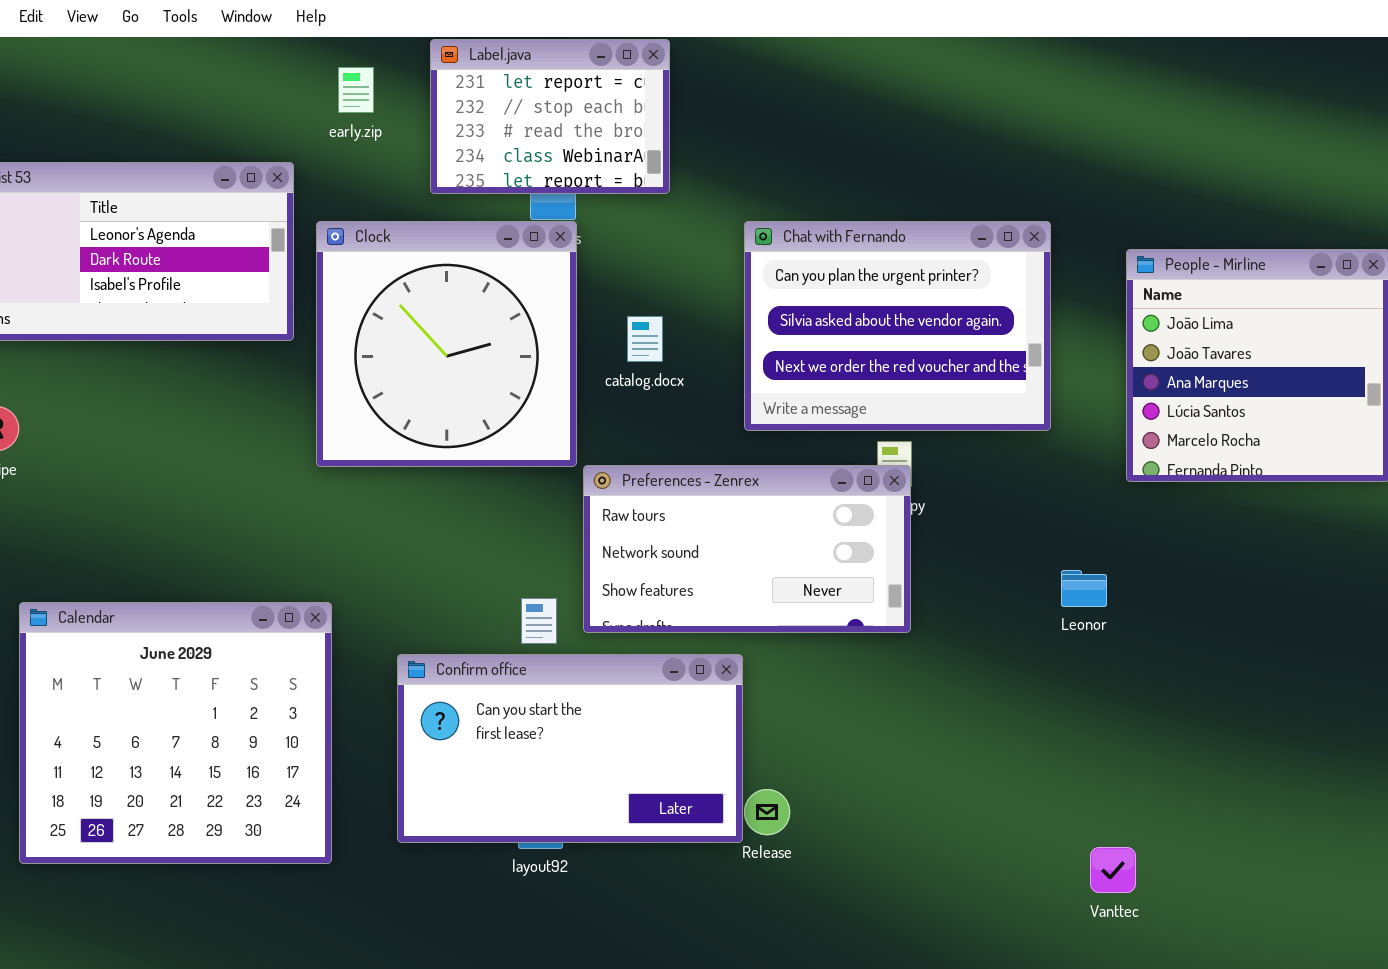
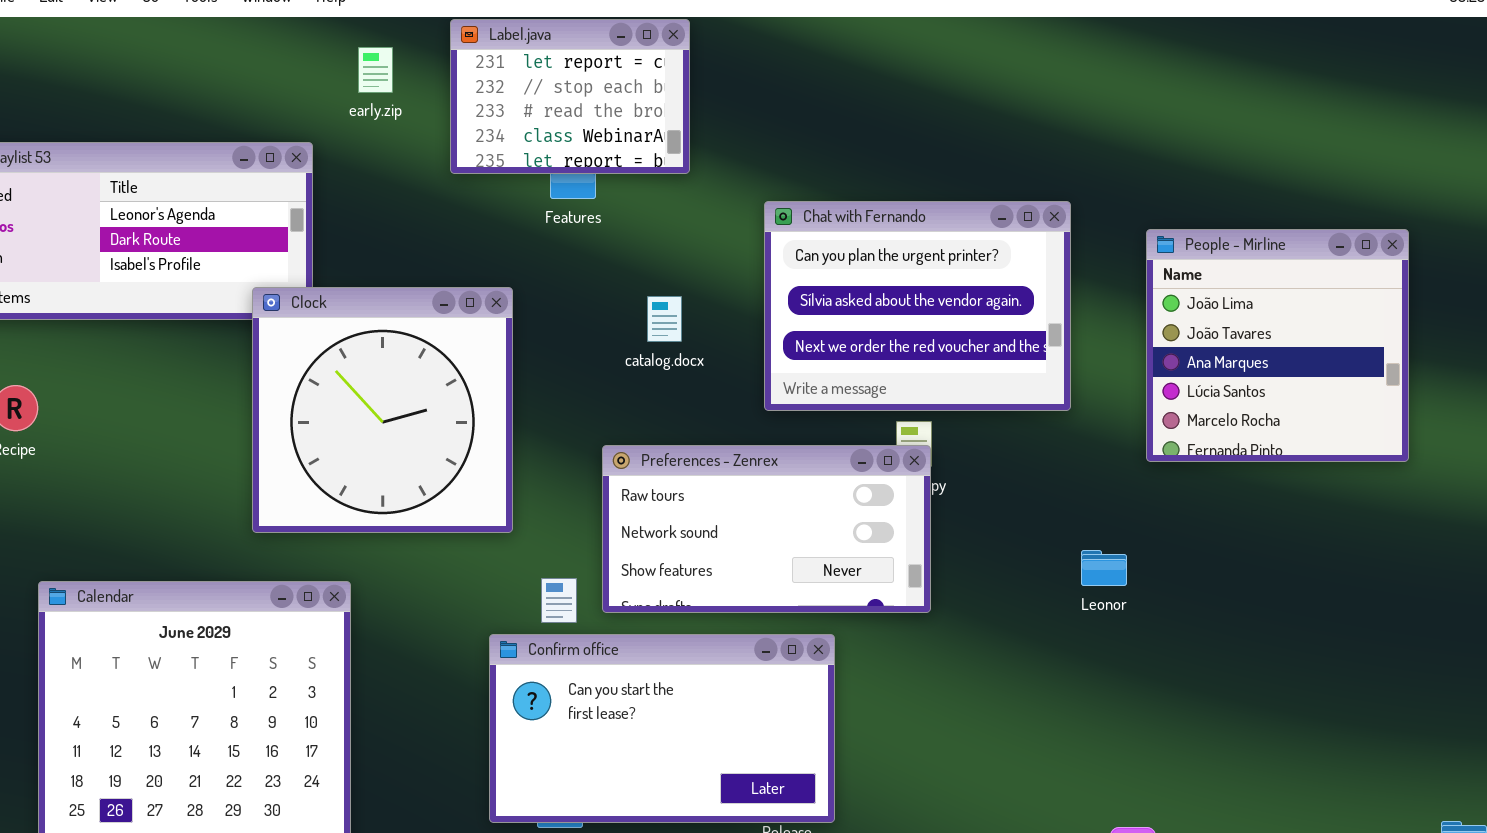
Clock: [316,221,577,467] -> [252,287,513,533], moved
Confirm office: [397,654,743,843] -> [489,634,835,823], moved

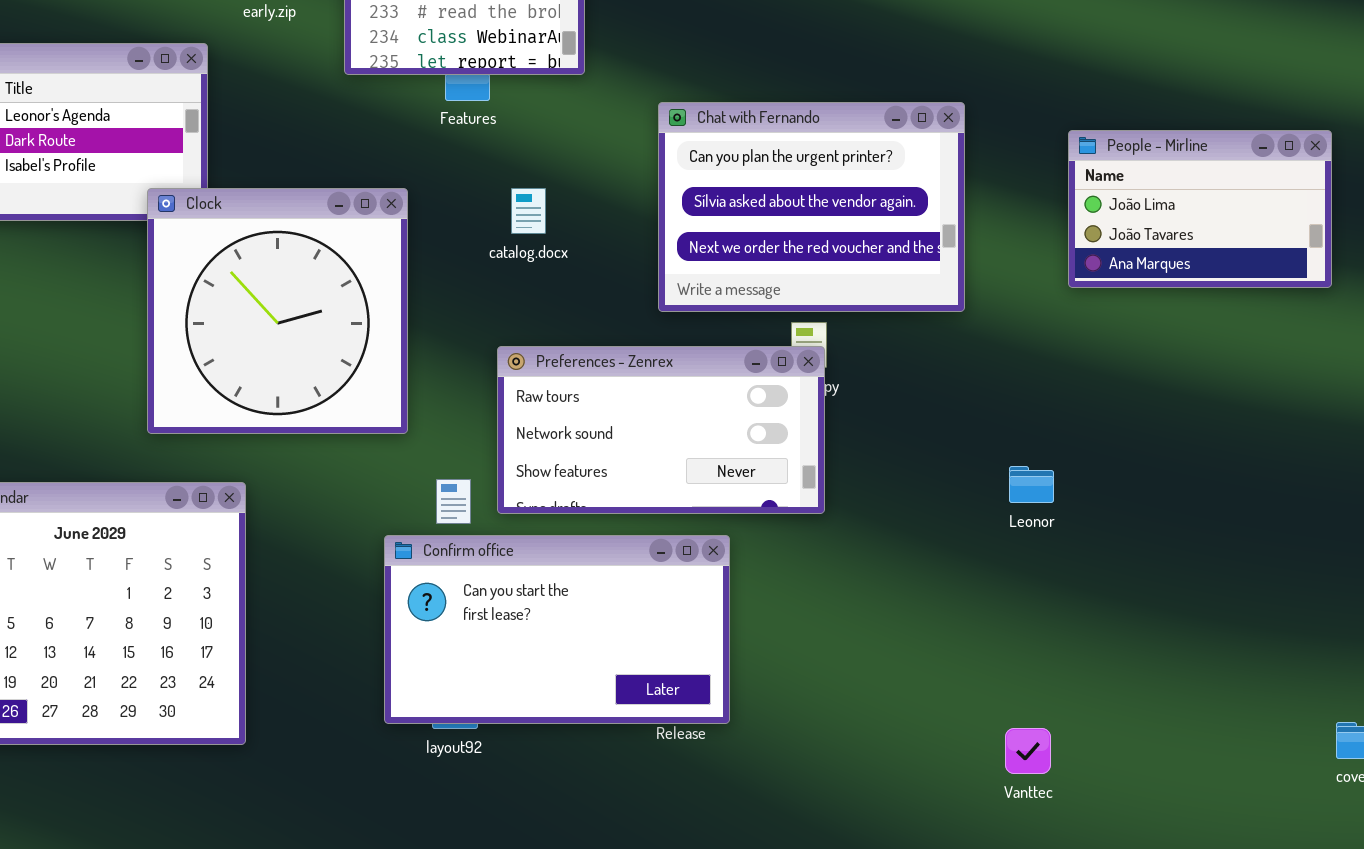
People - Mirline: [1146,229,1409,462] -> [1068,130,1332,288], moved, resized
catalog.docx: [647,296,682,342] -> [511,188,546,234], moved
Leonor: [1081,550,1127,586] -> [1009,466,1054,503], moved

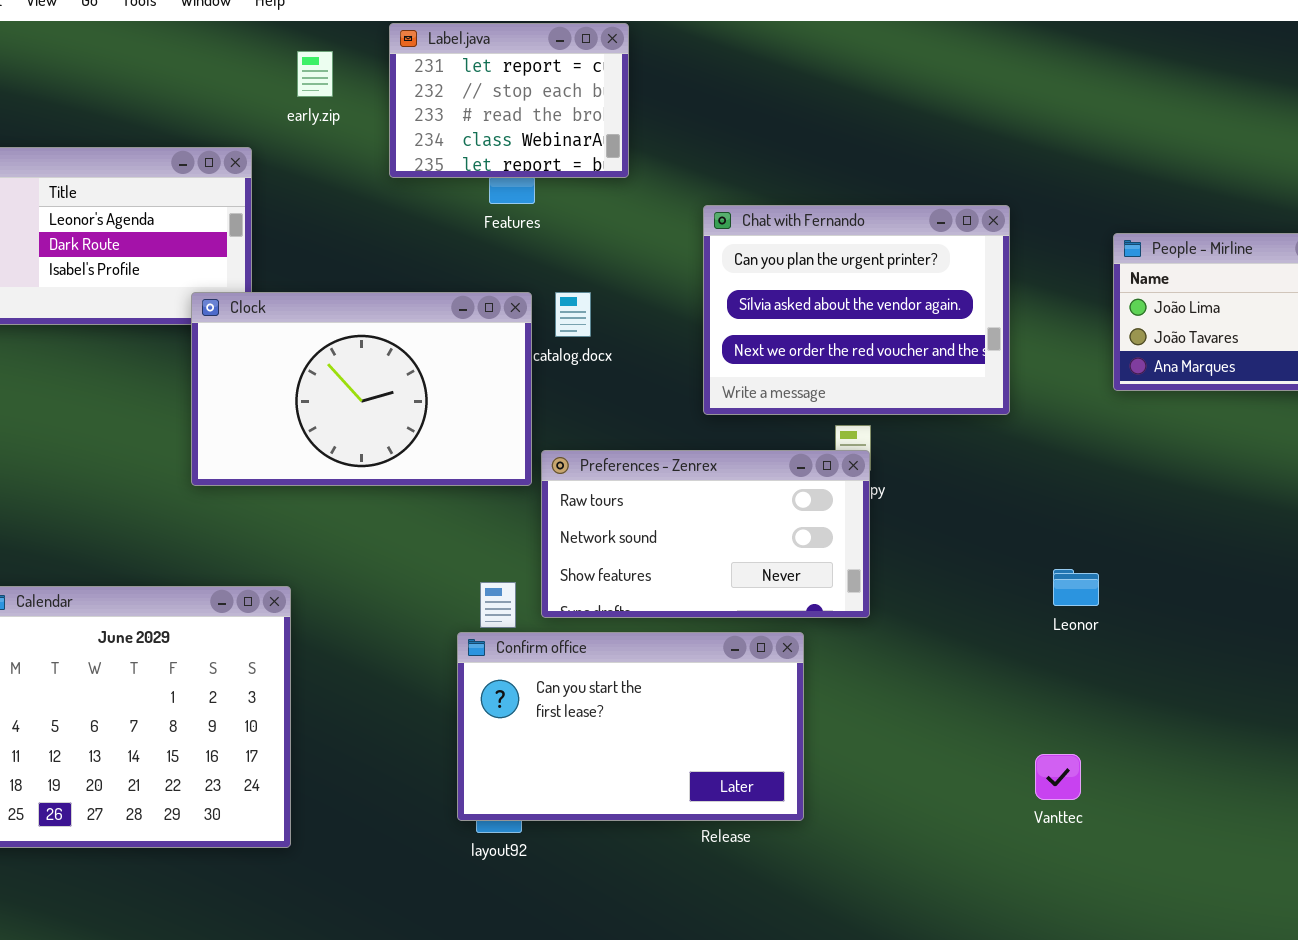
Clock: [147,188,408,434] -> [191,292,532,486], resized
Confirm office: [384,535,730,724] -> [457,632,804,821], moved
Vanttec: [1005,728,1051,774] -> [1035,754,1081,800], moved

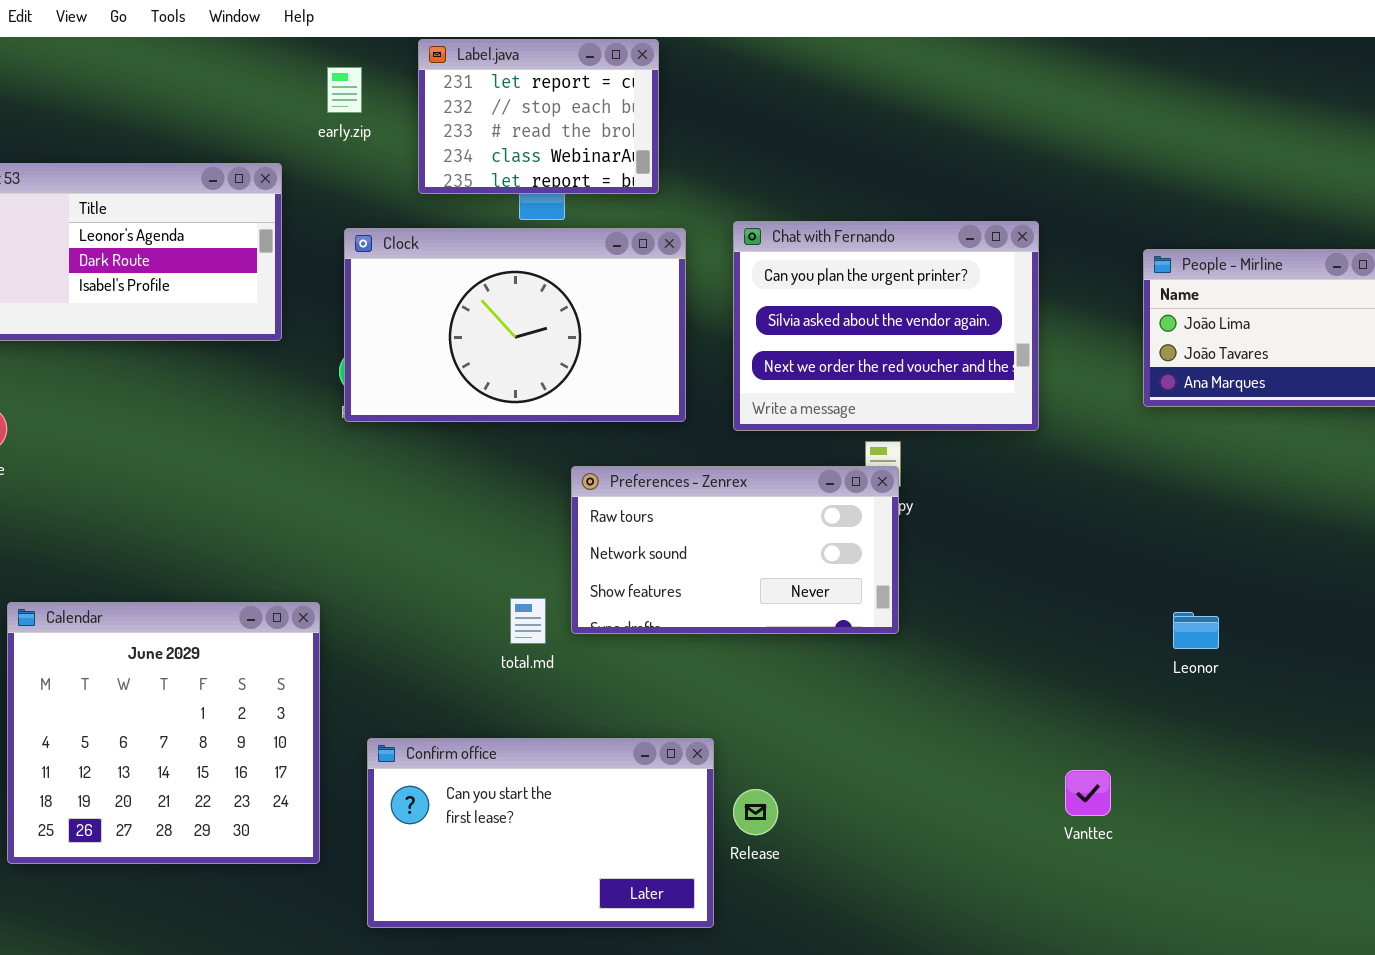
Clock: [191,292,532,486] -> [344,228,686,422], moved
Leonor: [1053,569,1099,606] -> [1173,612,1219,649], moved
Confirm office: [457,632,804,821] -> [367,738,714,928], moved

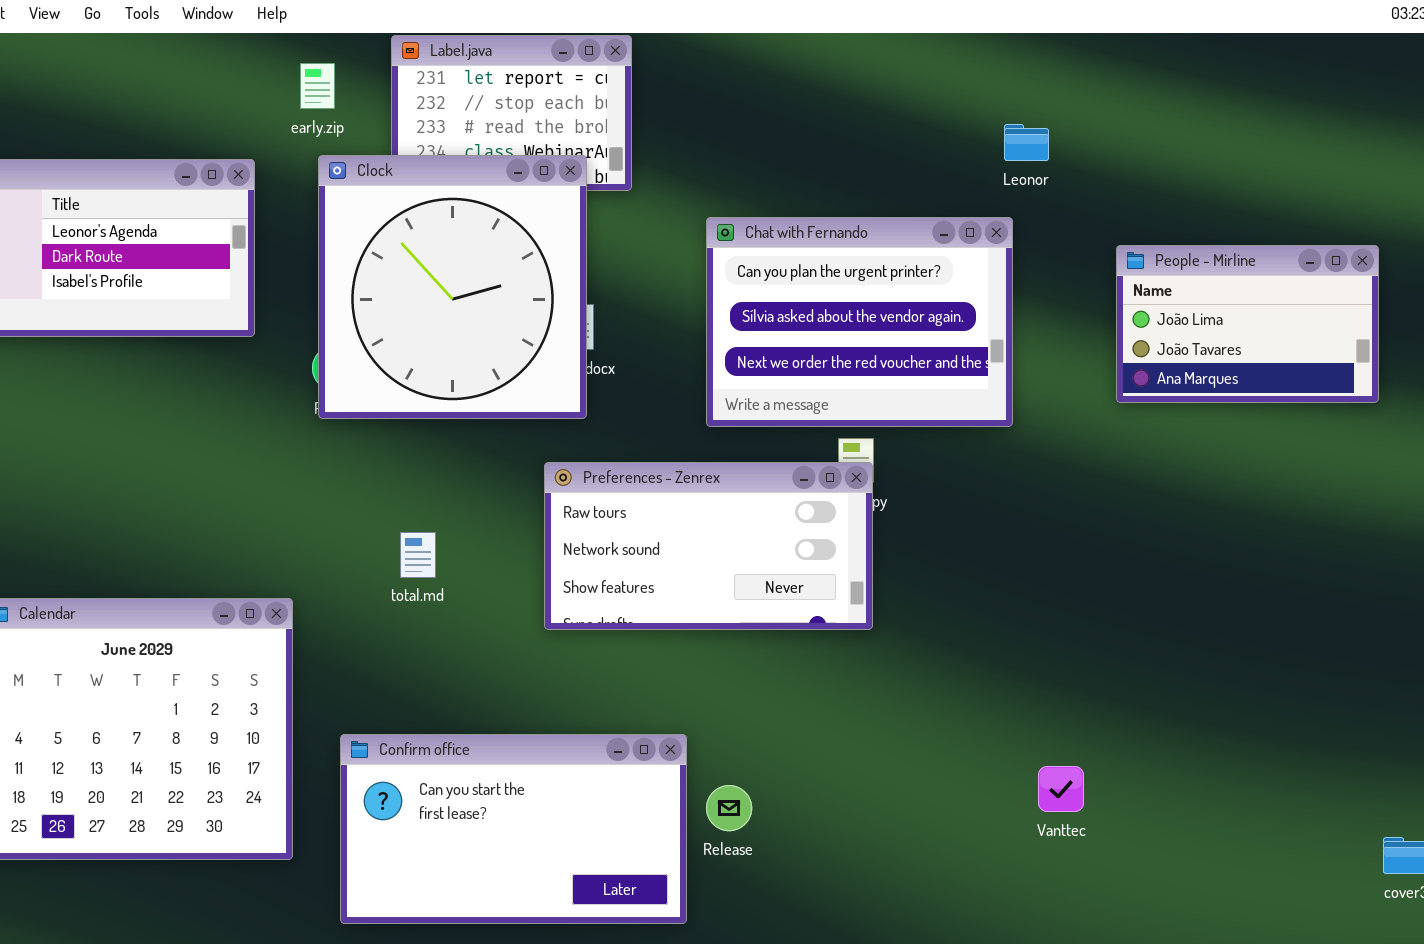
Clock: [344,228,686,422] -> [318,155,587,419], resized
total.md: [510,598,546,644] -> [400,532,436,578], moved
Leonor: [1173,612,1219,649] -> [1004,124,1049,161], moved

